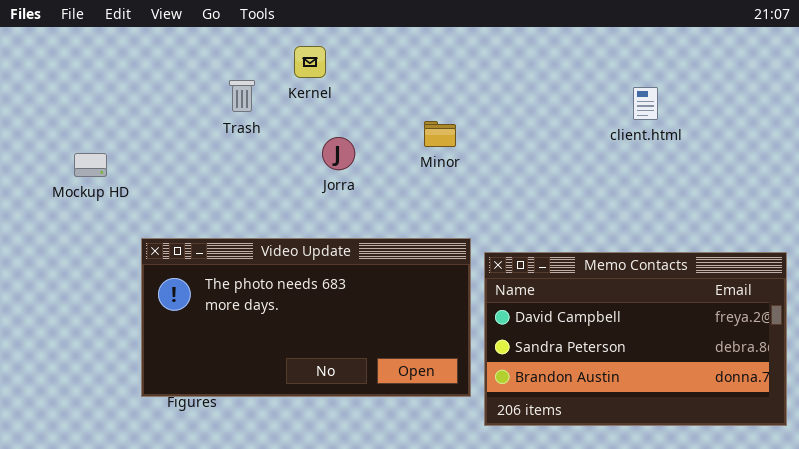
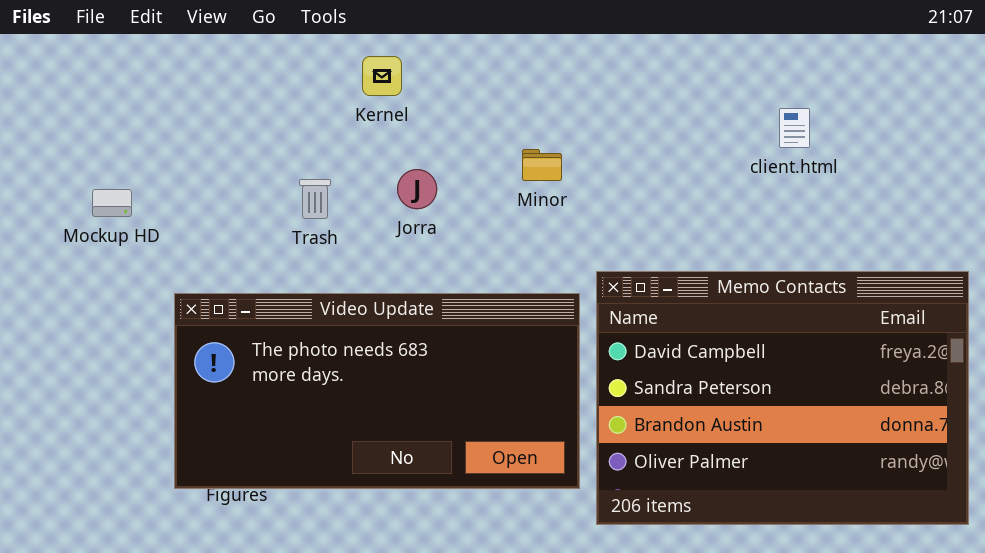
Trash: [229,80,255,112] -> [299,179,331,219], moved
Memo Contacts: [484,252,787,426] -> [596,271,969,525], resized

